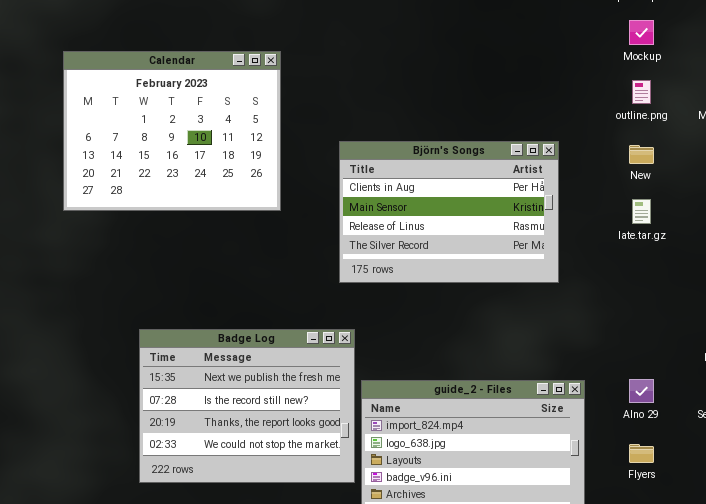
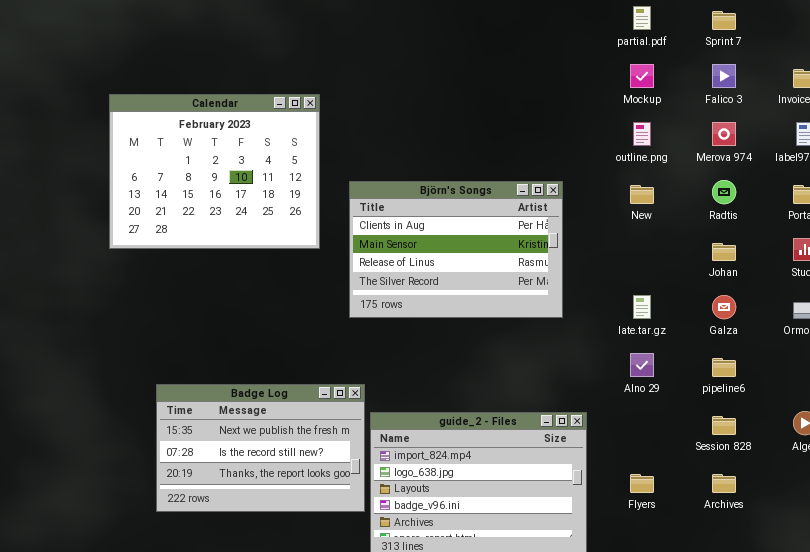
Calendar: [63,51,281,211] -> [109,94,320,249], moved
late.tar.gz: [632,199,651,224] -> [633,295,651,319], moved
Badge Log: [139,329,355,483] -> [156,384,365,512], resized
Alno 29: [629,379,654,403] -> [630,353,654,377], moved

